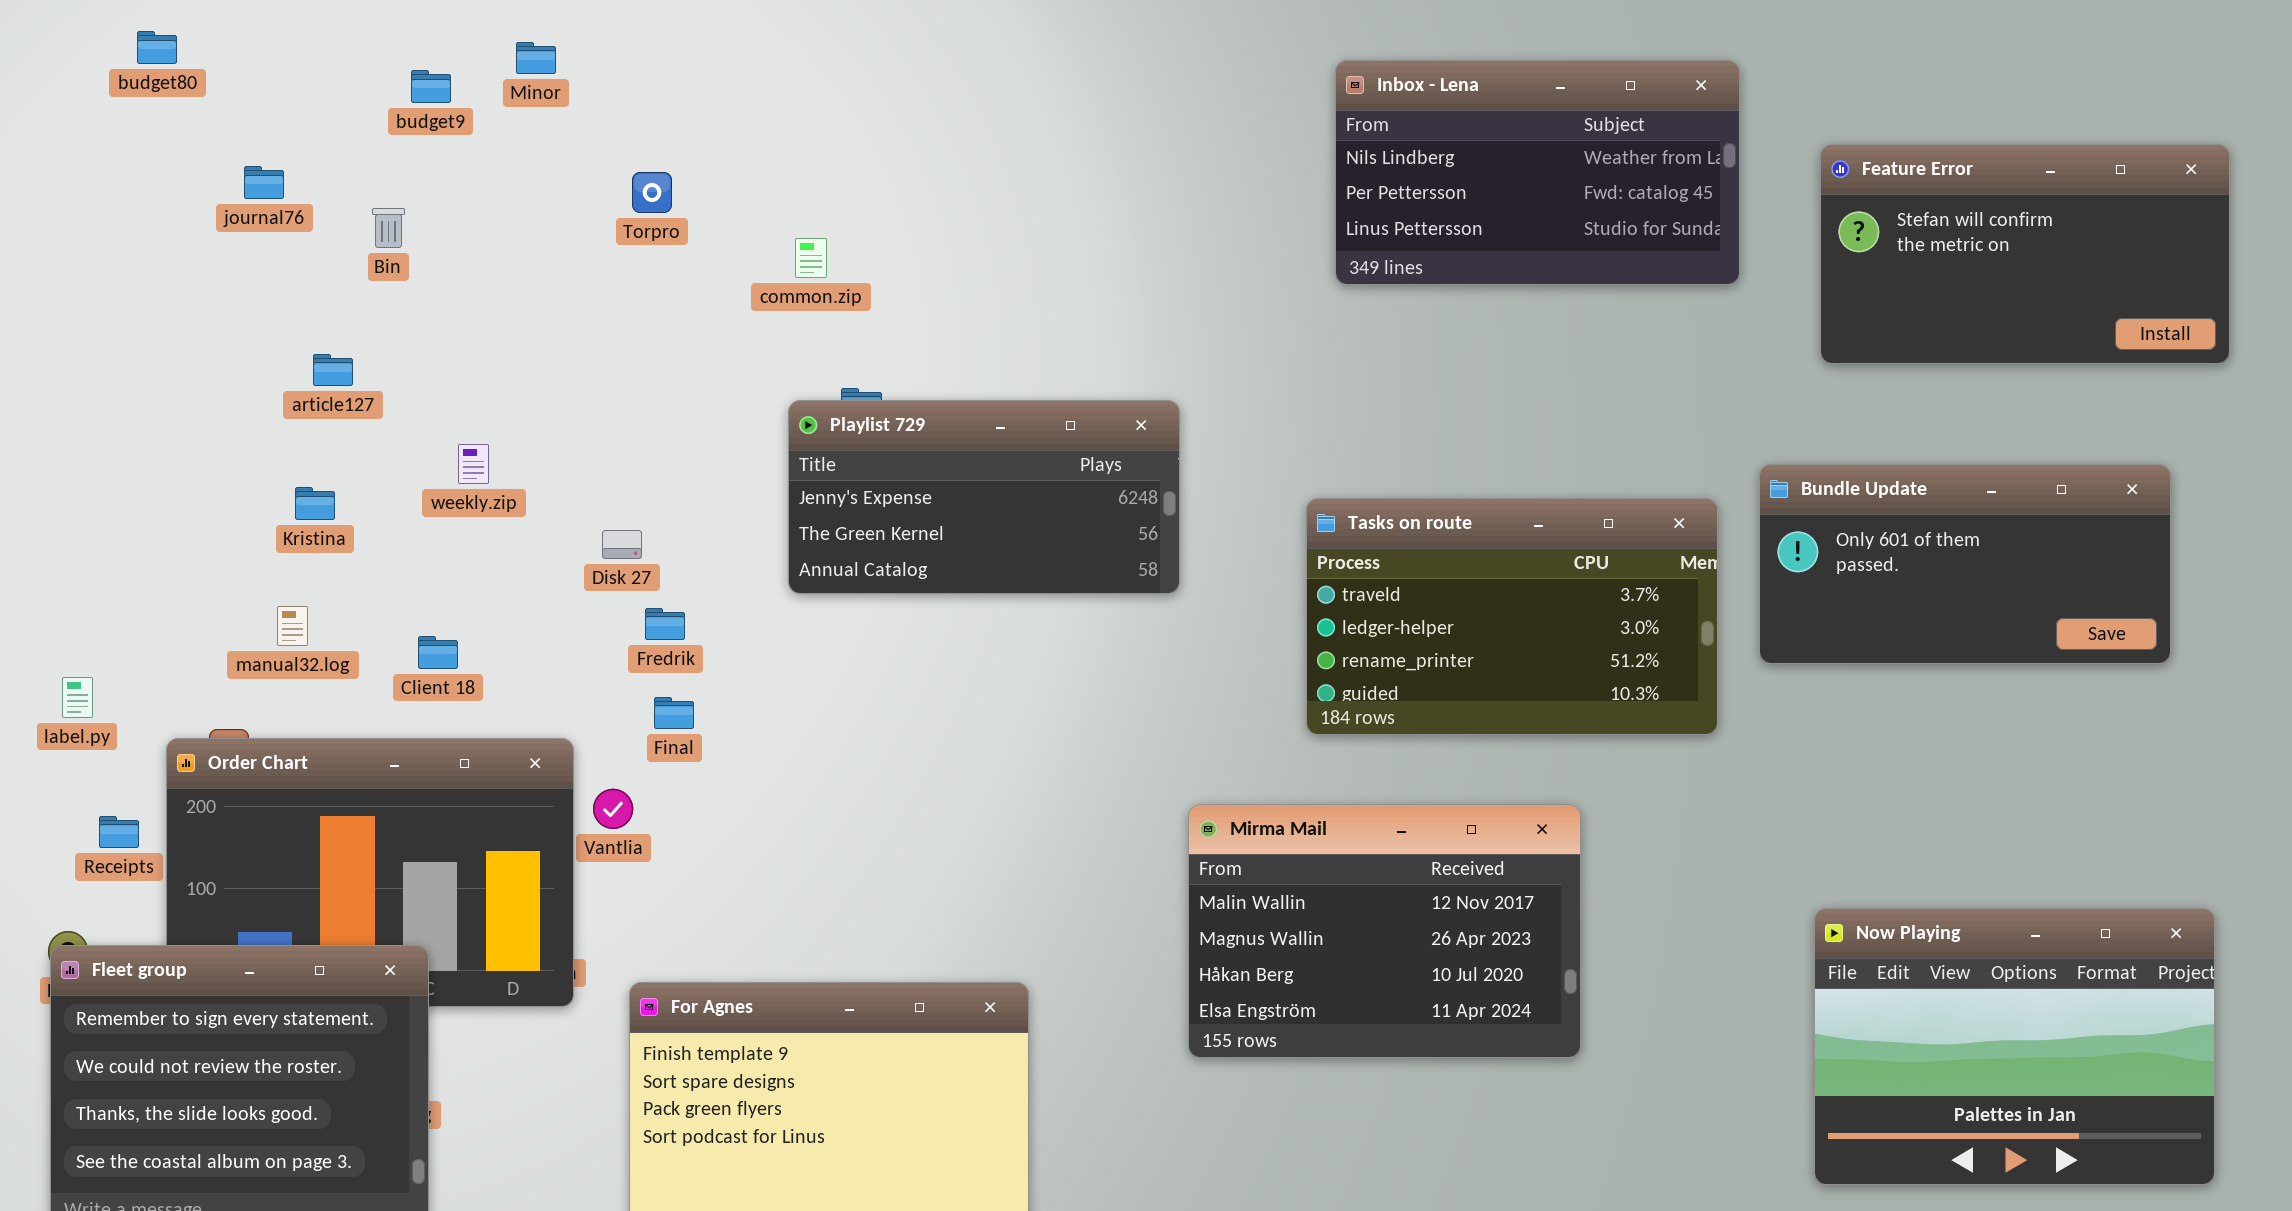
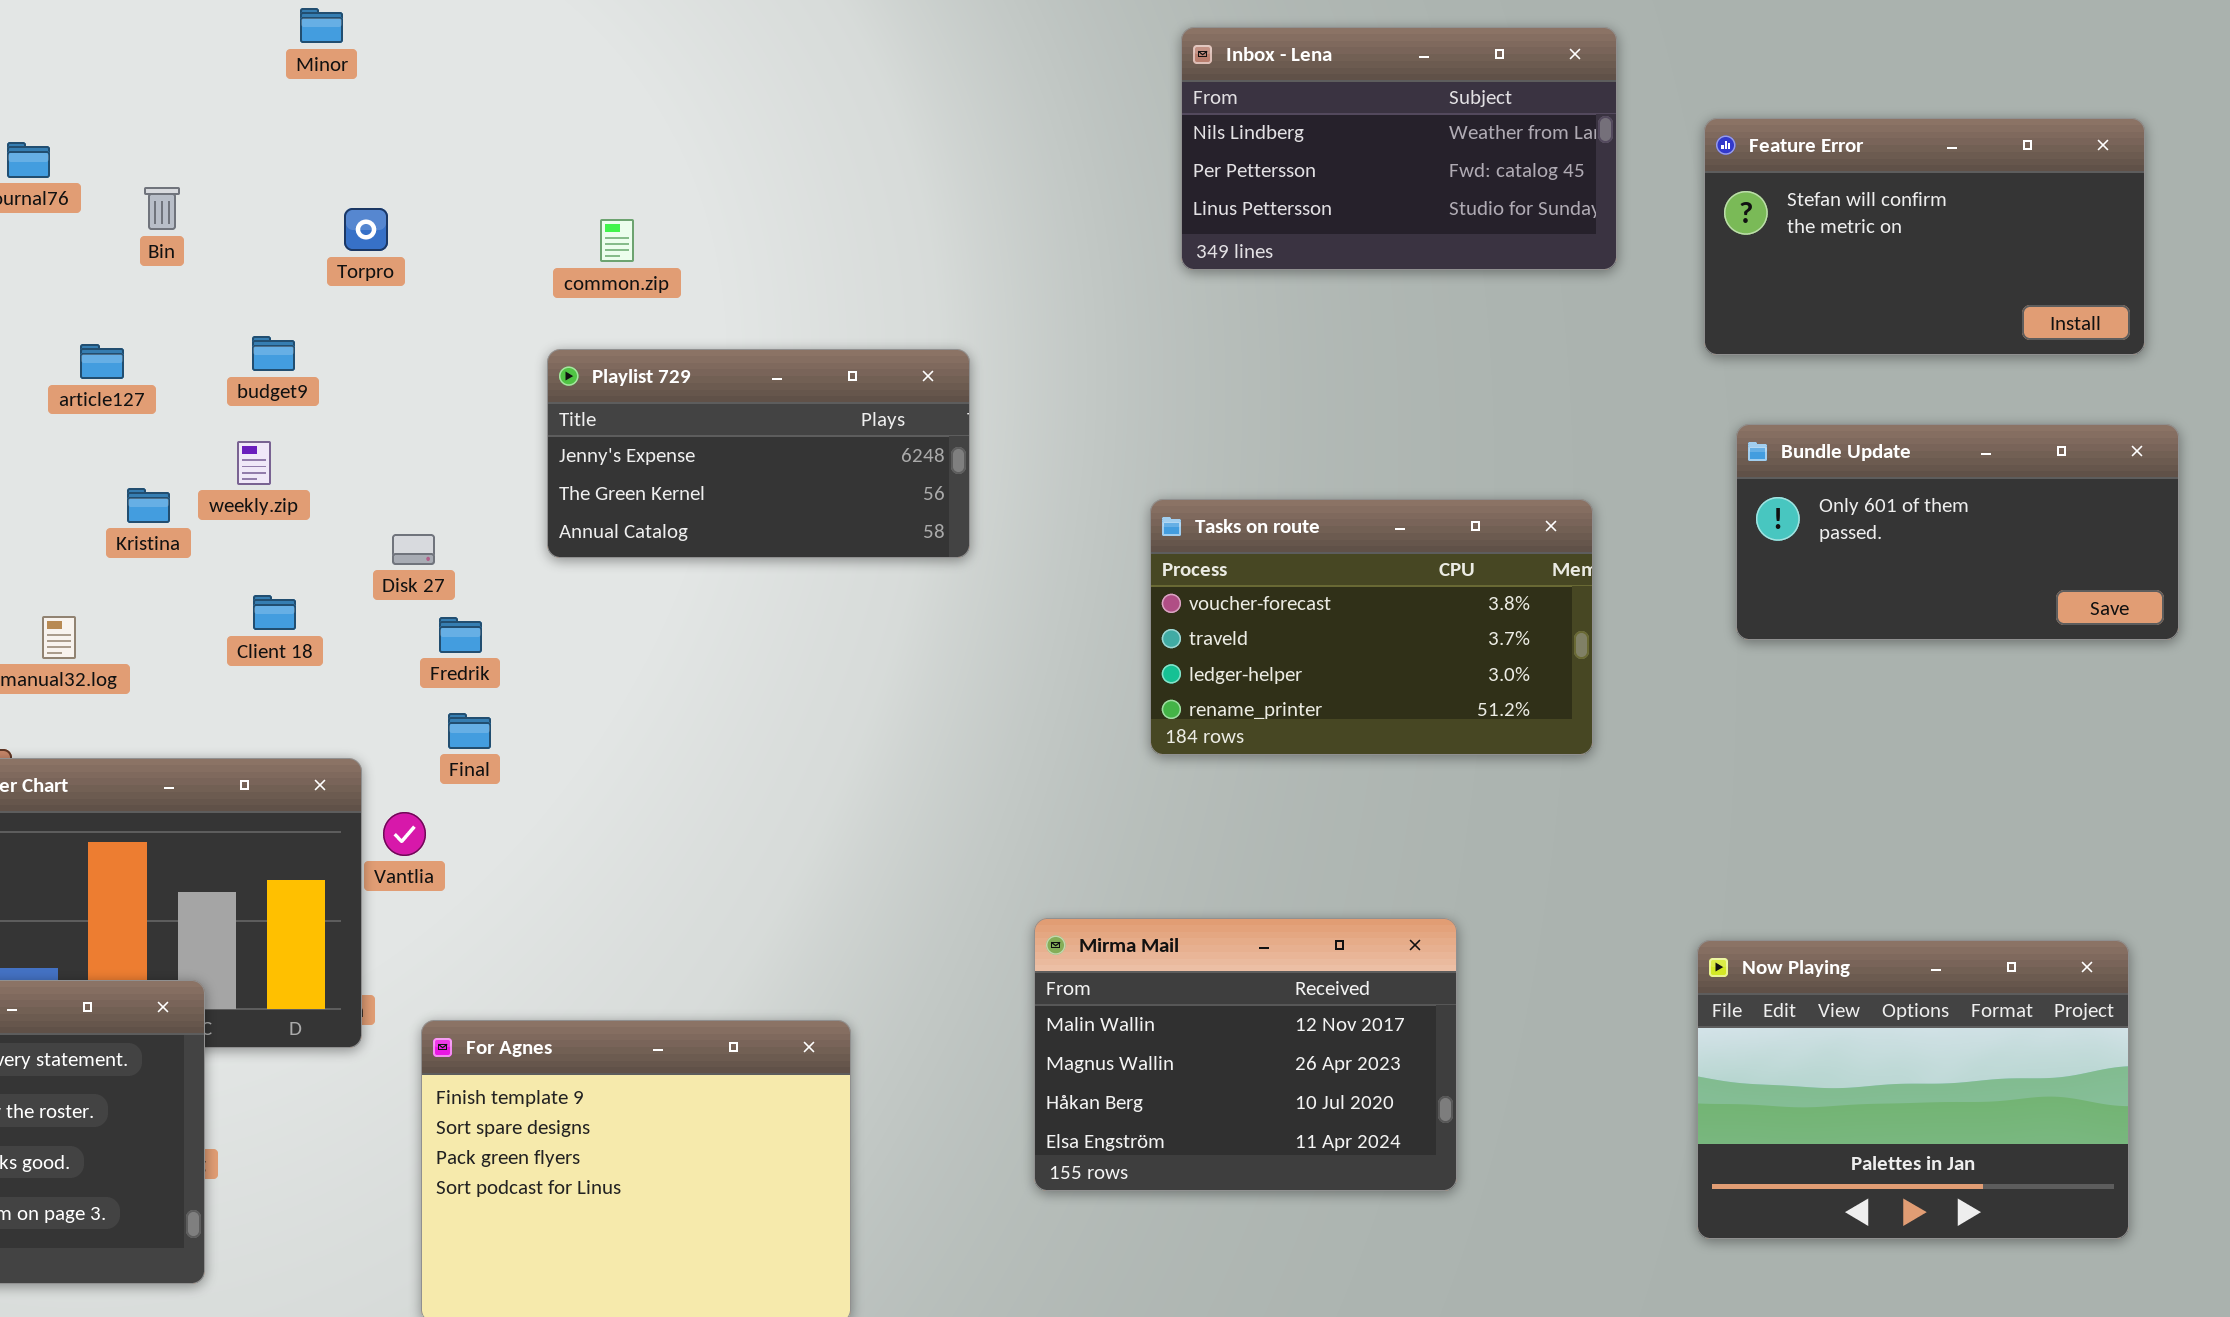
budget9: [411,70,451,103] -> [252,336,295,371], moved
Torpro: [632,172,672,213] -> [344,208,388,251], moved
Playlist 729: [788,400,1180,594] -> [547,349,970,558], moved
Bundle Update: [1759,464,2171,664] -> [1736,424,2179,640], moved
Kristina: [295,487,335,520] -> [127,488,170,523], moved
Tasks on route: [1306,498,1718,735] -> [1150,499,1593,755], scrolled up 1 row
Client 18: [418,636,458,669] -> [253,595,296,630], moved
Mirma Mail: [1188,804,1581,1058] -> [1034,918,1457,1191], moved

